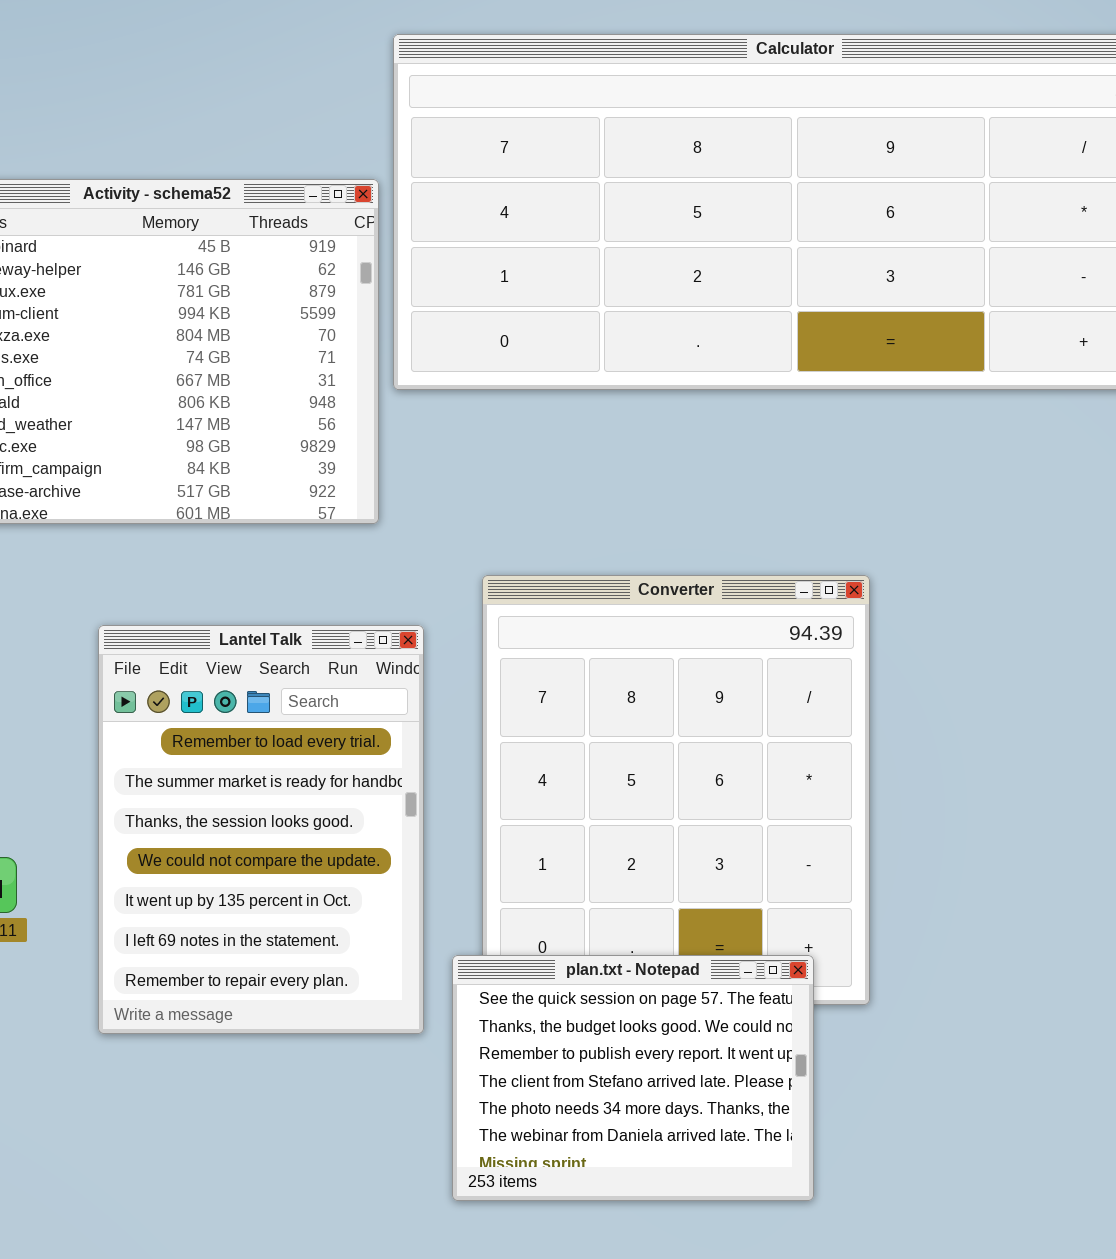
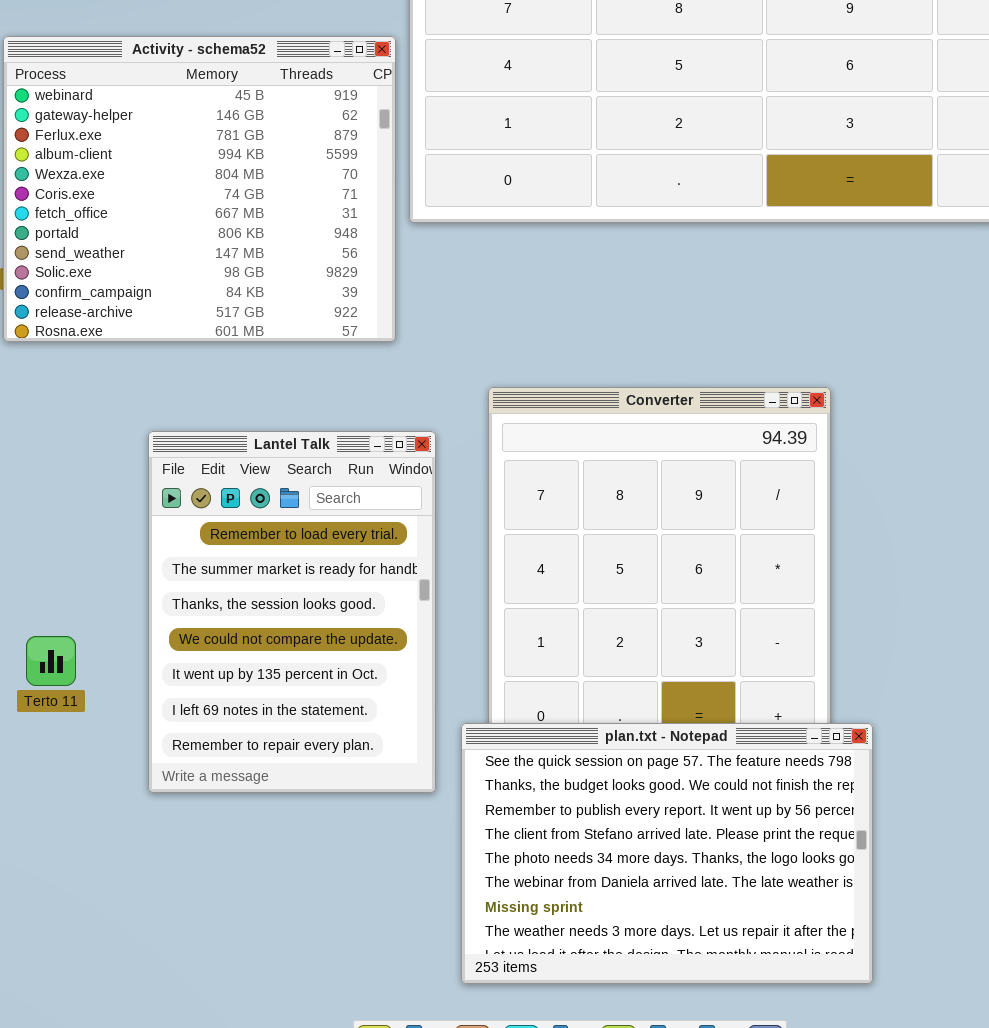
plan.txt - Notepad: [452,955,814,1201] -> [461,723,873,984], resized

